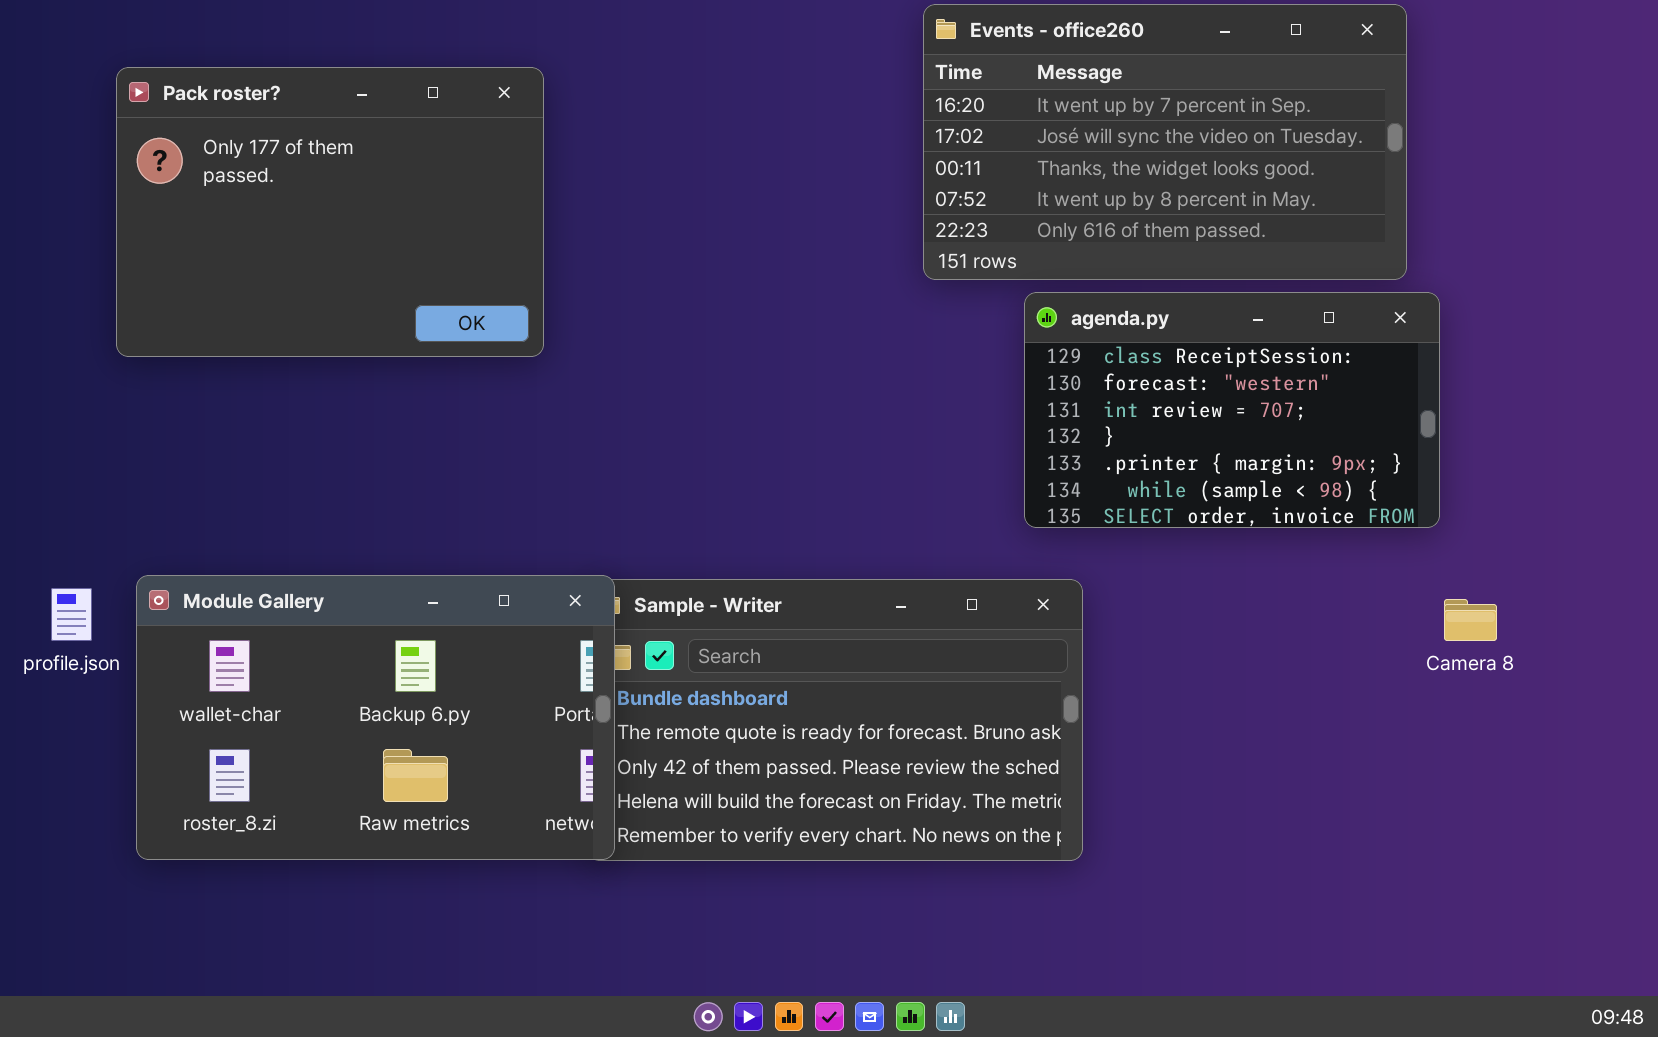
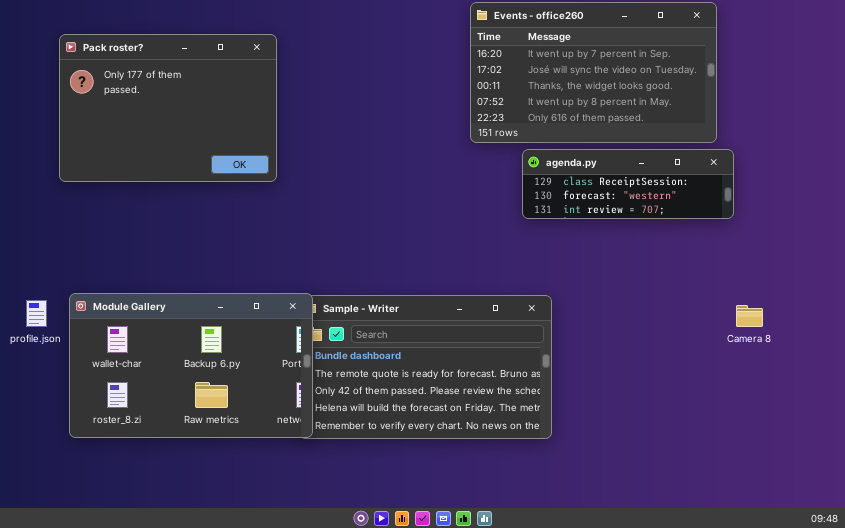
agenda.py: [1024,292,1440,528] -> [522,149,734,219], resized

